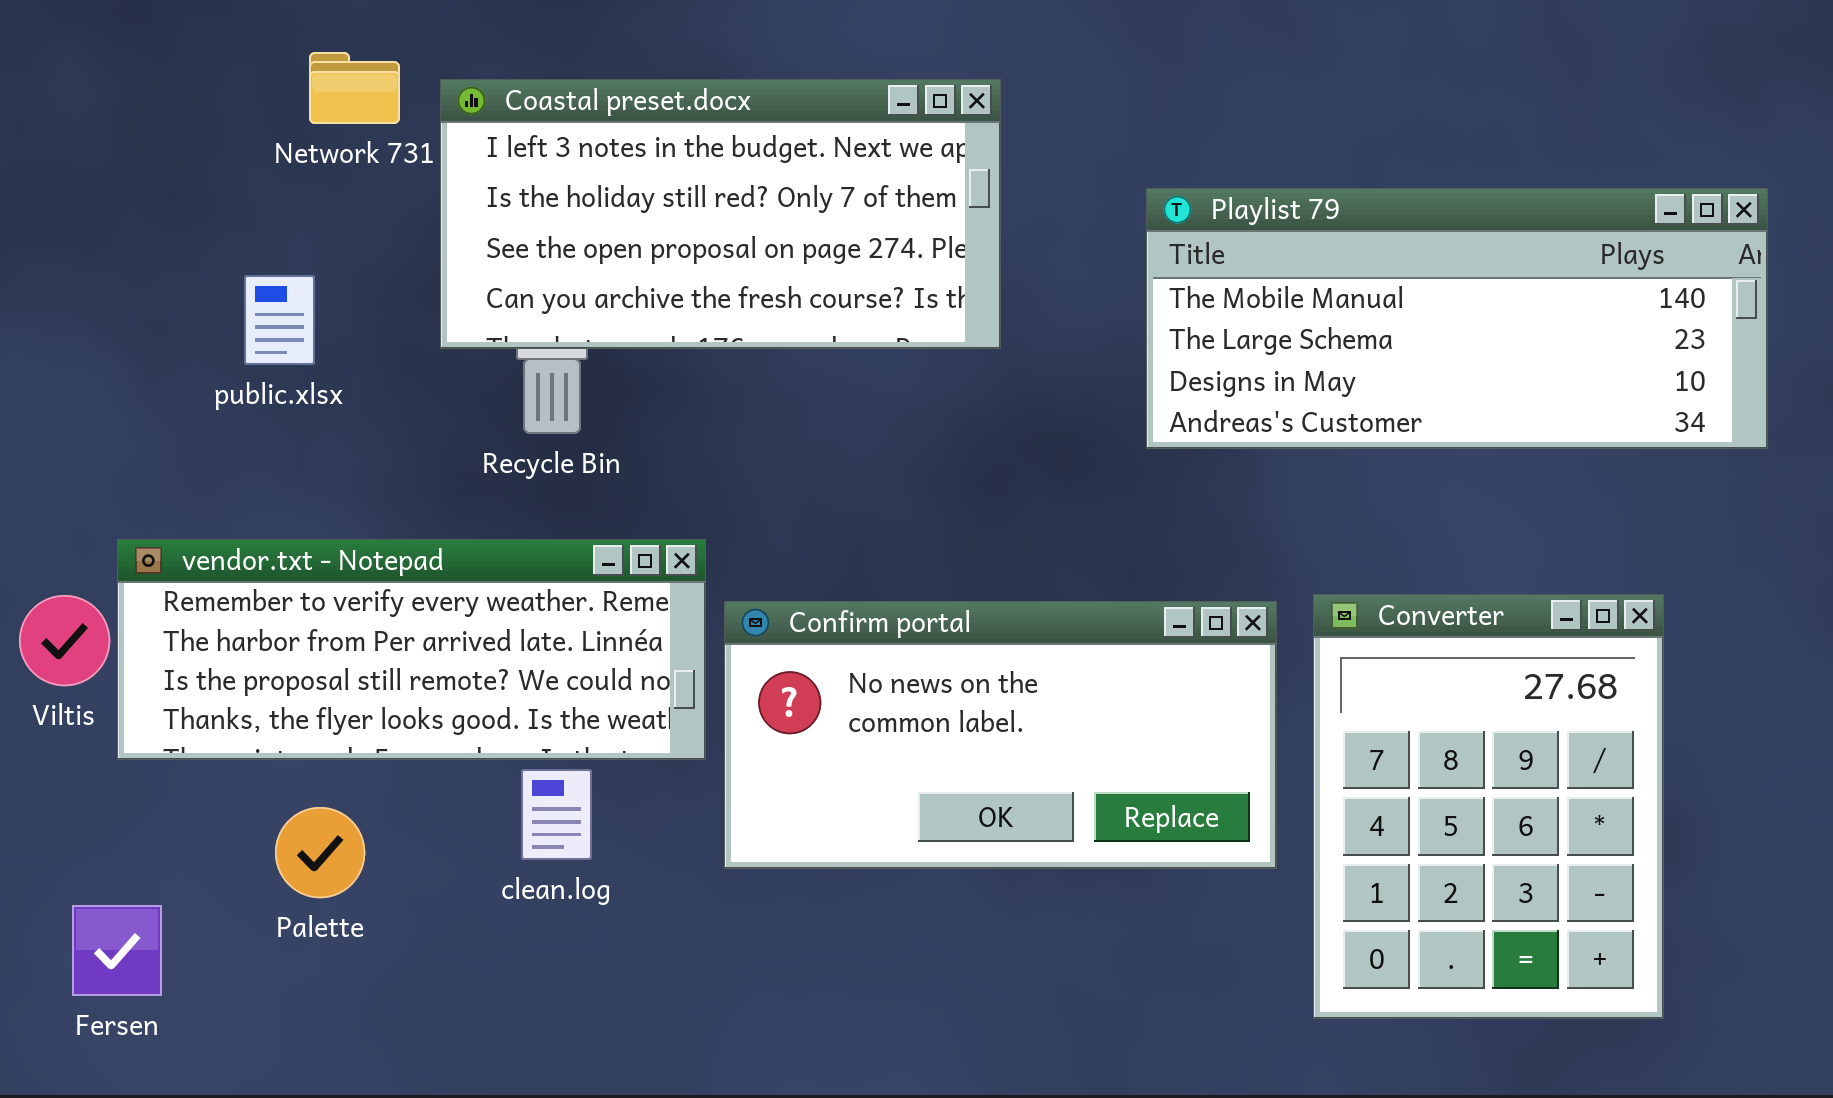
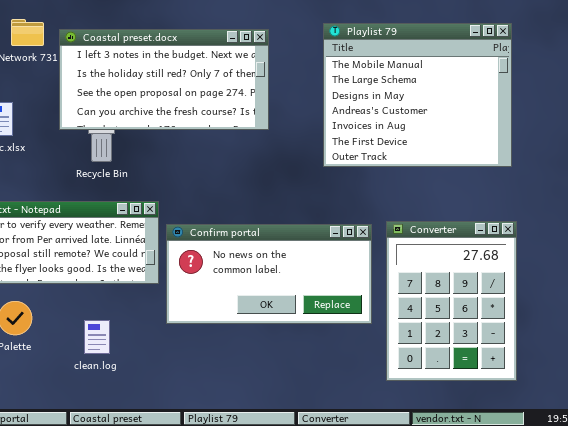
Playlist 79: [1146,188,1768,449] -> [323,23,512,167], resized
clean.log: [521,769,592,860] -> [84,320,110,354], moved

